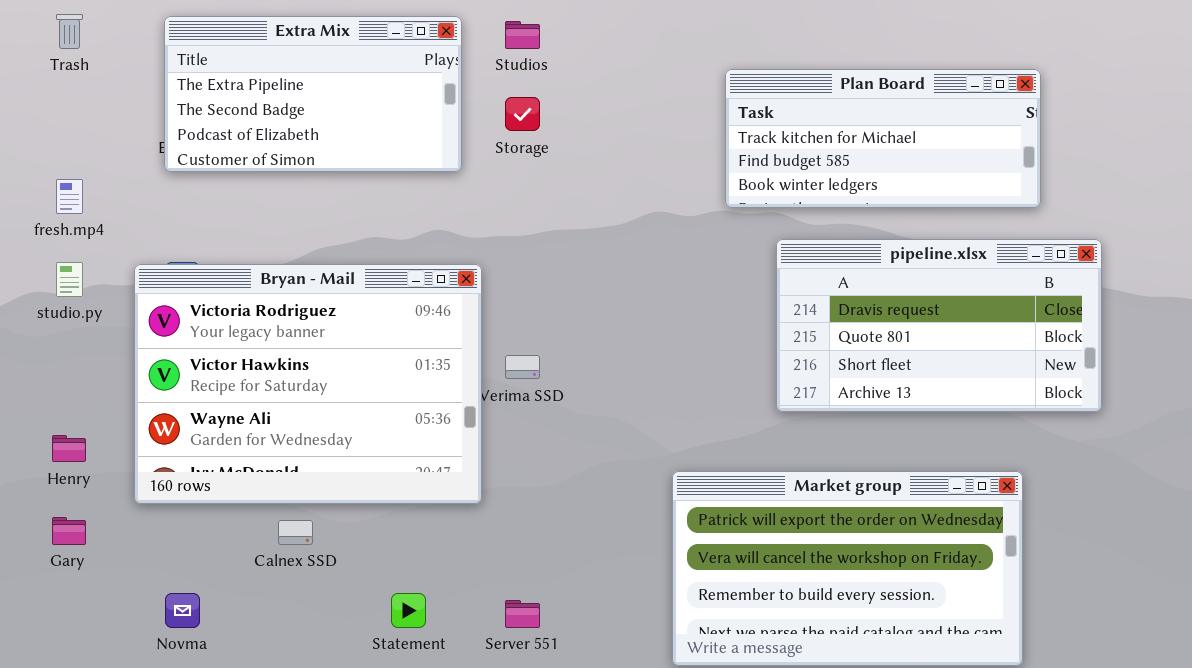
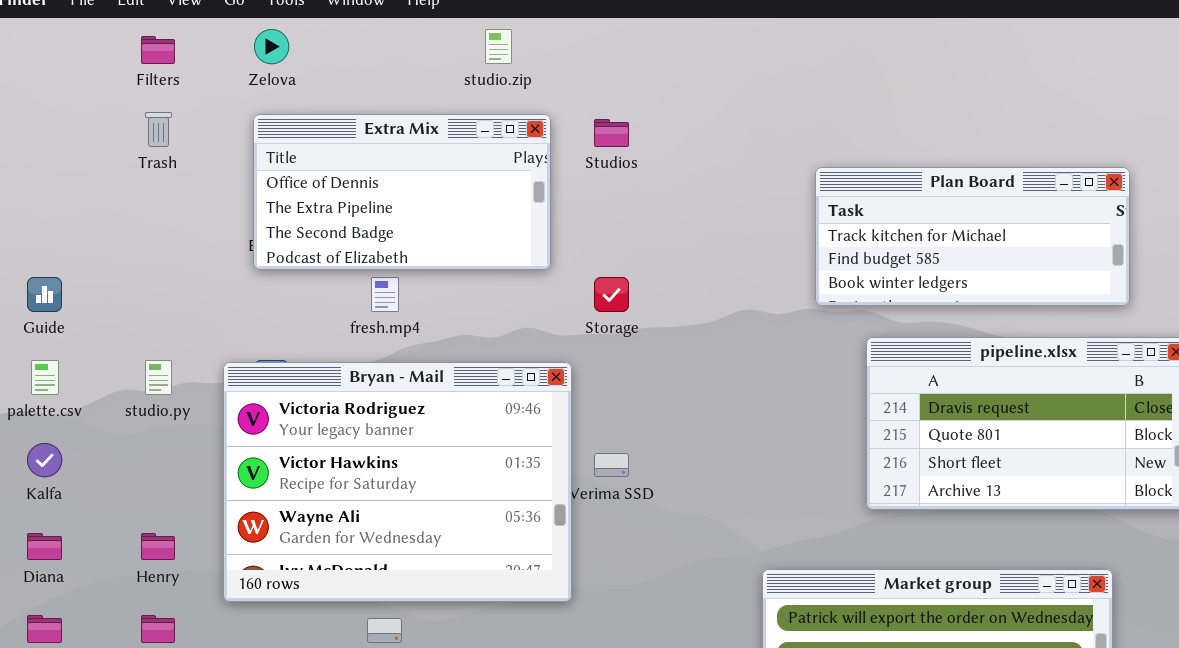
Extra Mix: [164,16,462,172] -> [253,114,551,270], scrolled up 1 row
Storage: [505,97,540,131] -> [594,277,629,312], moved
fresh.mp4: [56,179,83,214] -> [371,277,399,312], moved

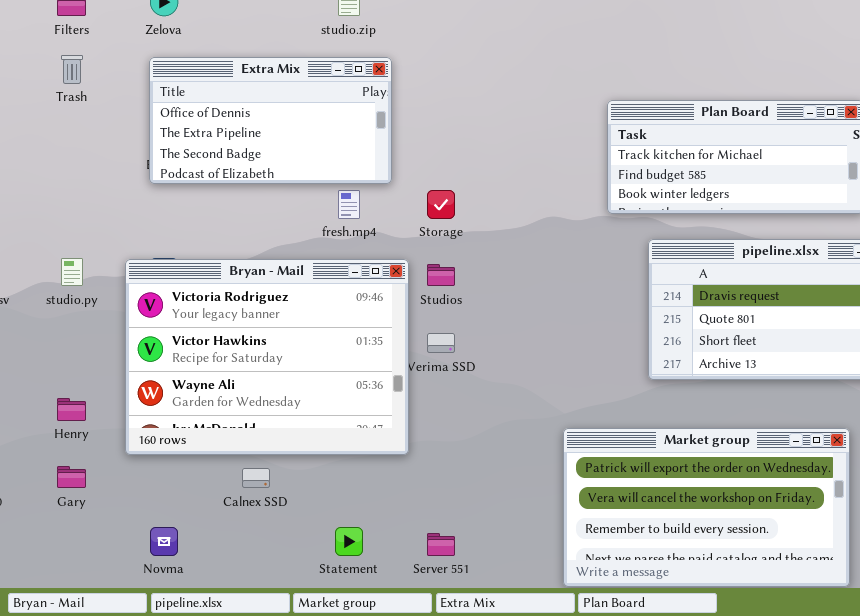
Studios: [594,119,629,147] -> [427,264,455,286], moved
fresh.mp4: [371,277,399,312] -> [338,190,360,219], moved

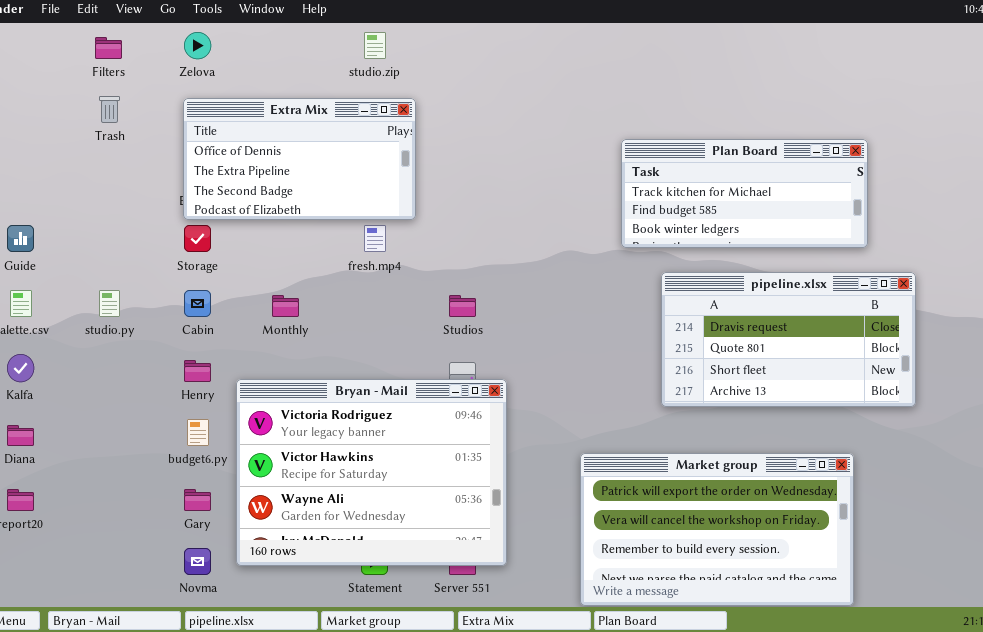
Storage: [427,190,455,219] -> [184,225,211,252], moved
Bryan - Mail: [125,259,409,455] -> [236,379,507,566], moved
Henry: [57,398,86,421] -> [184,360,211,382], moved
Gary: [57,466,86,488] -> [184,489,211,511], moved

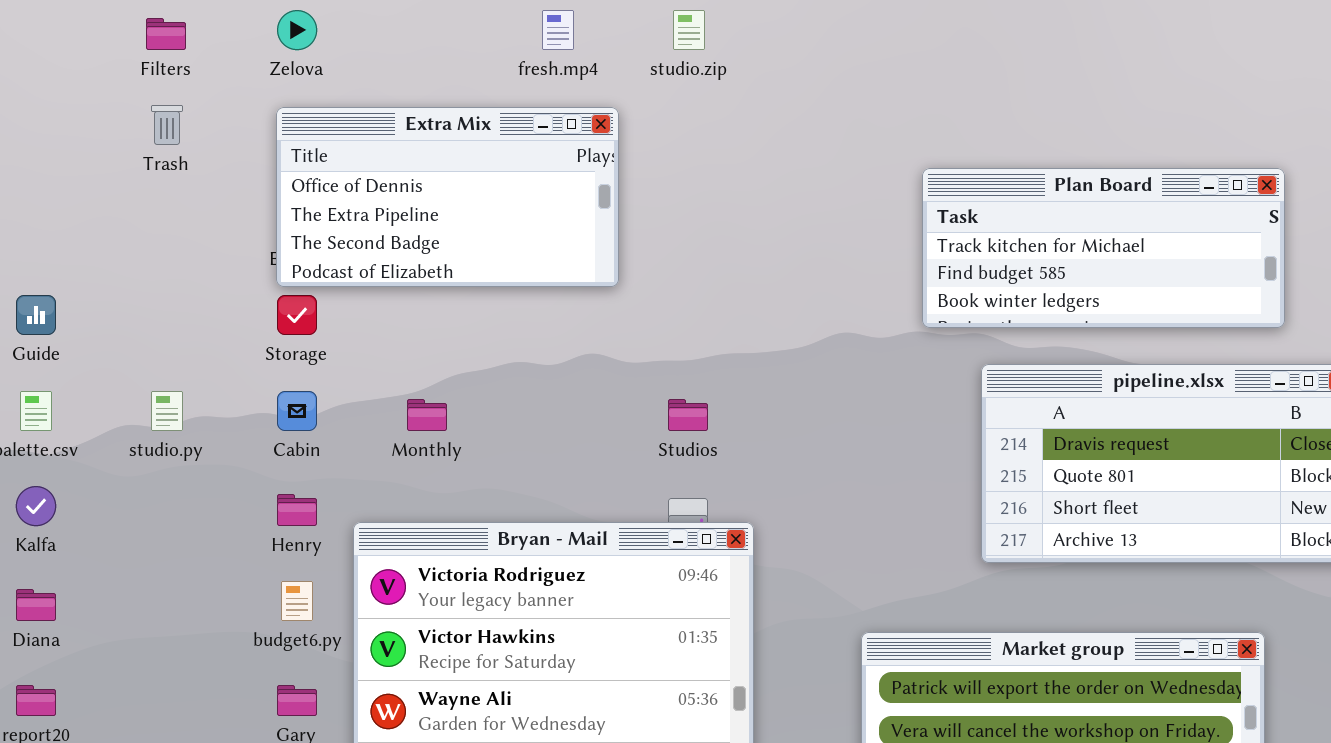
studio.zip: [364,32,386,59] -> [673,10,705,50], moved
fresh.mp4: [364,225,386,252] -> [542,10,574,50], moved

